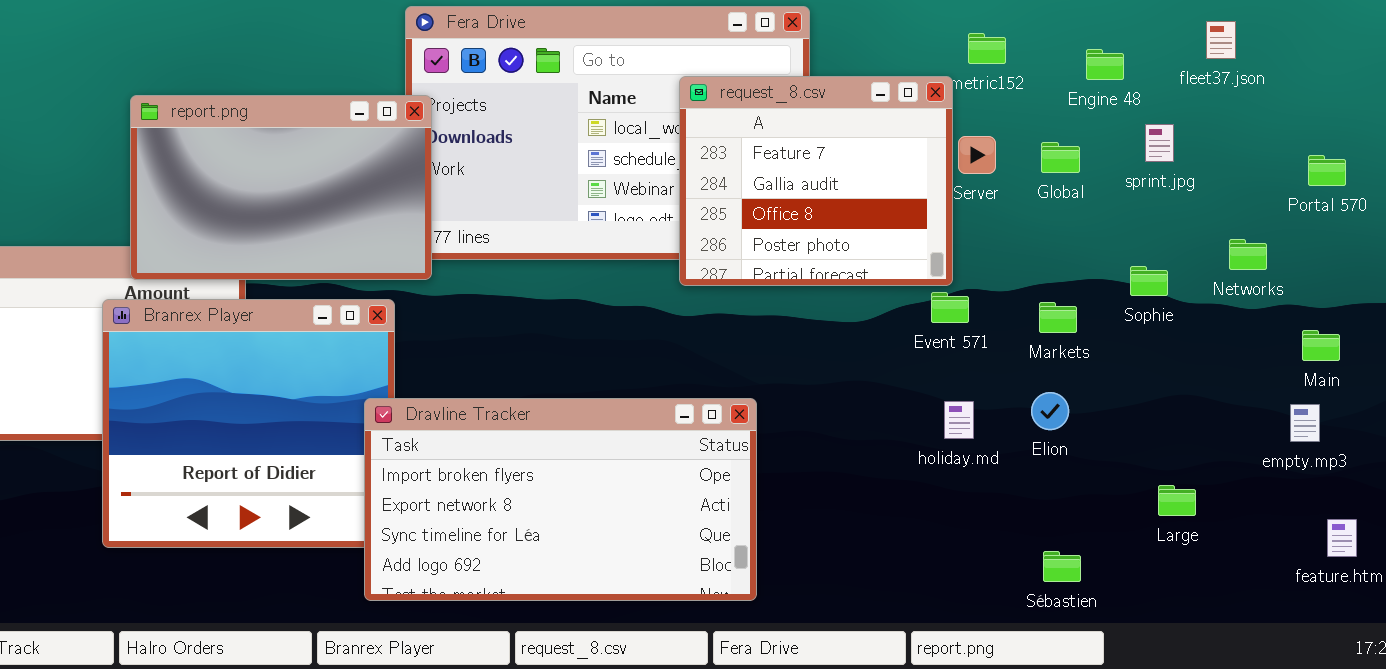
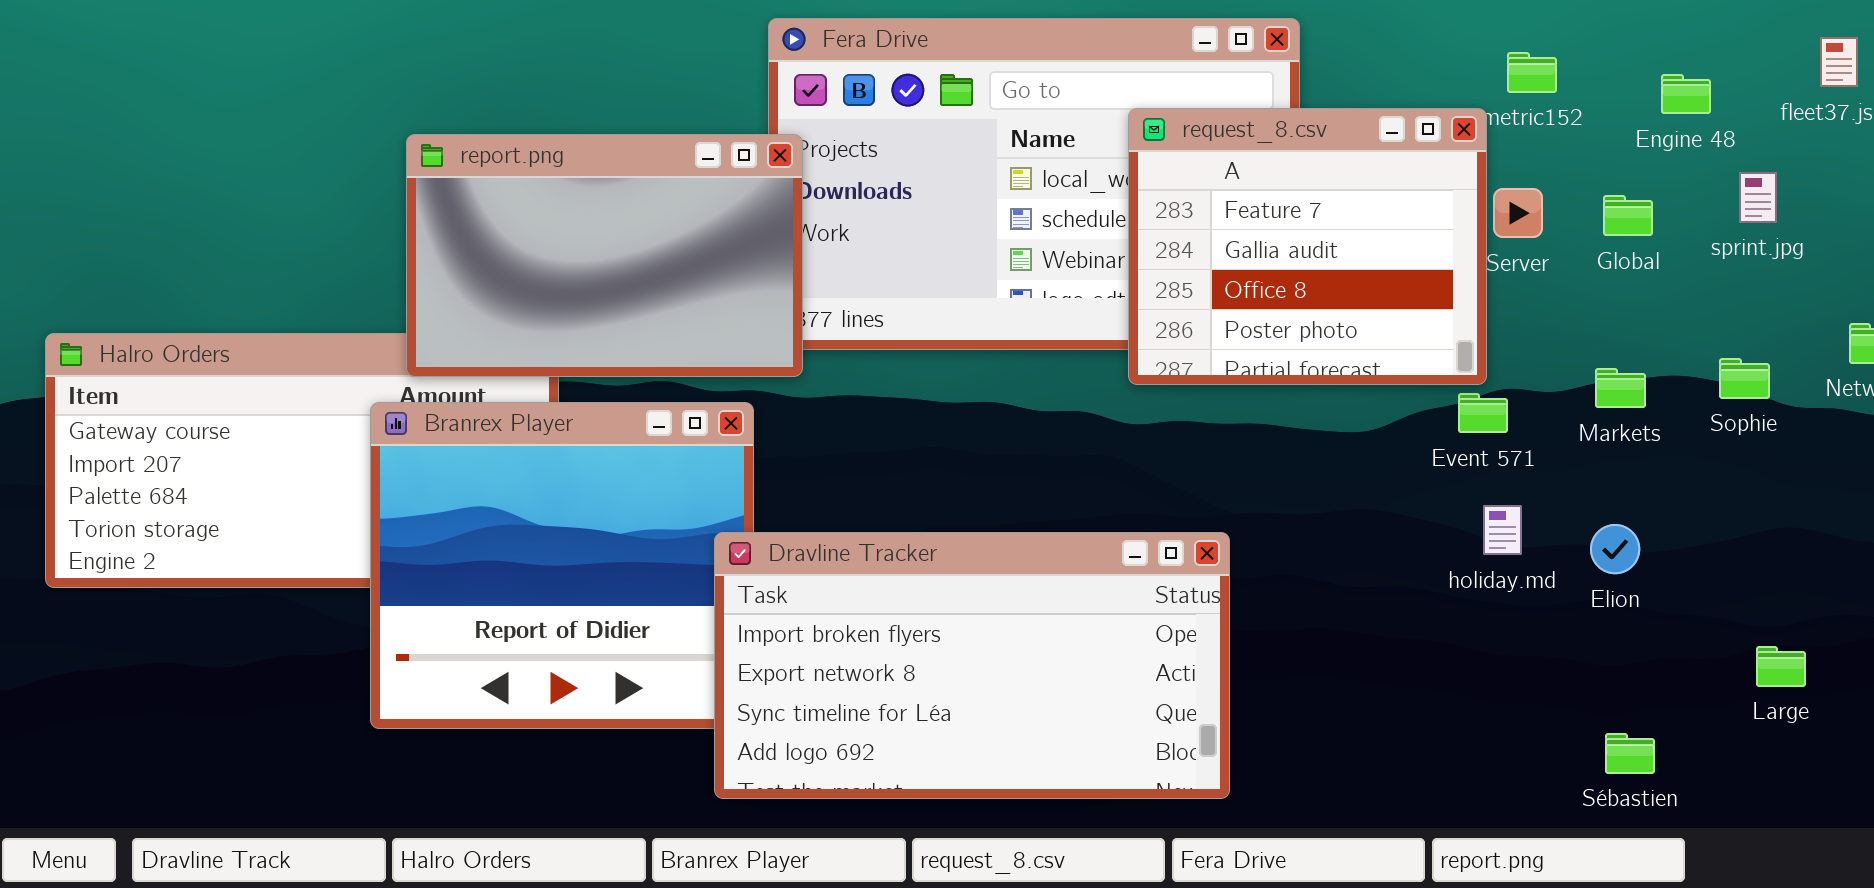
Markets: [1039,302,1077,333] -> [1595,368,1646,408], moved
holiday.md: [944,401,974,439] -> [1483,505,1522,555], moved

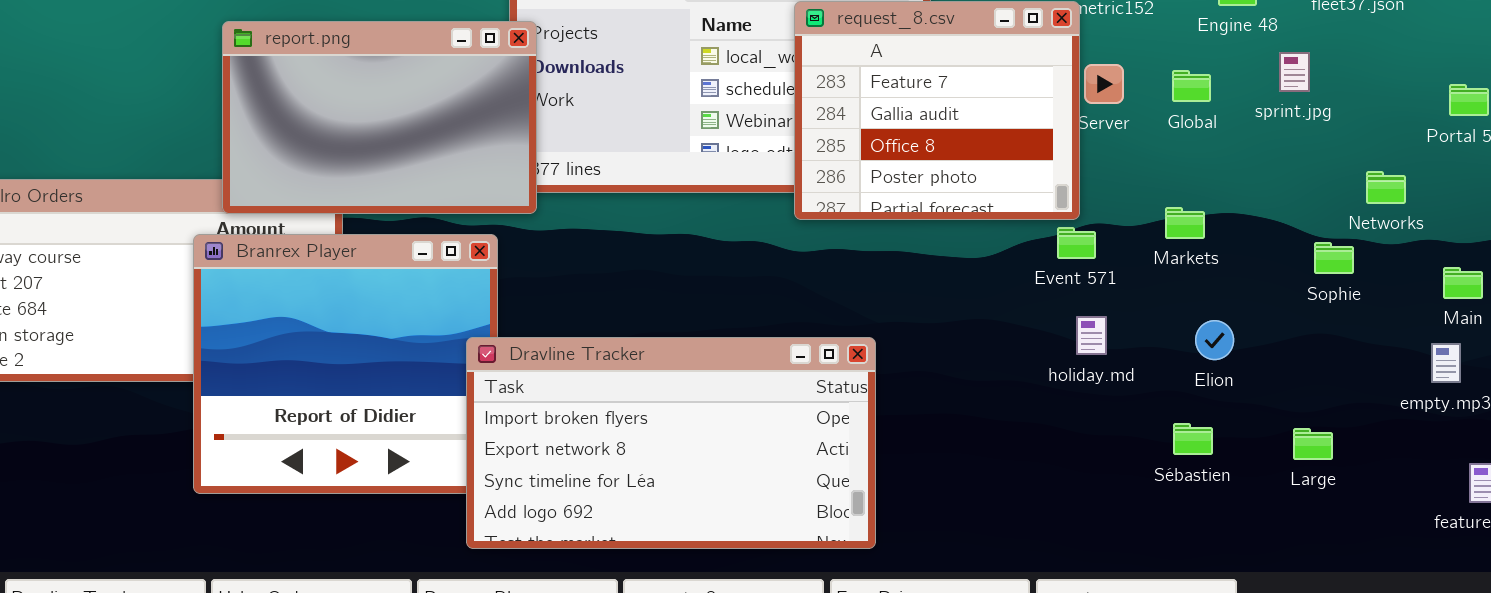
Sophie: [1719,358,1770,399] -> [1314,242,1354,274], moved
Elion: [1590,524,1640,574] -> [1195,320,1234,360], moved
Sébastien: [1605,733,1655,774] -> [1173,423,1213,455], moved

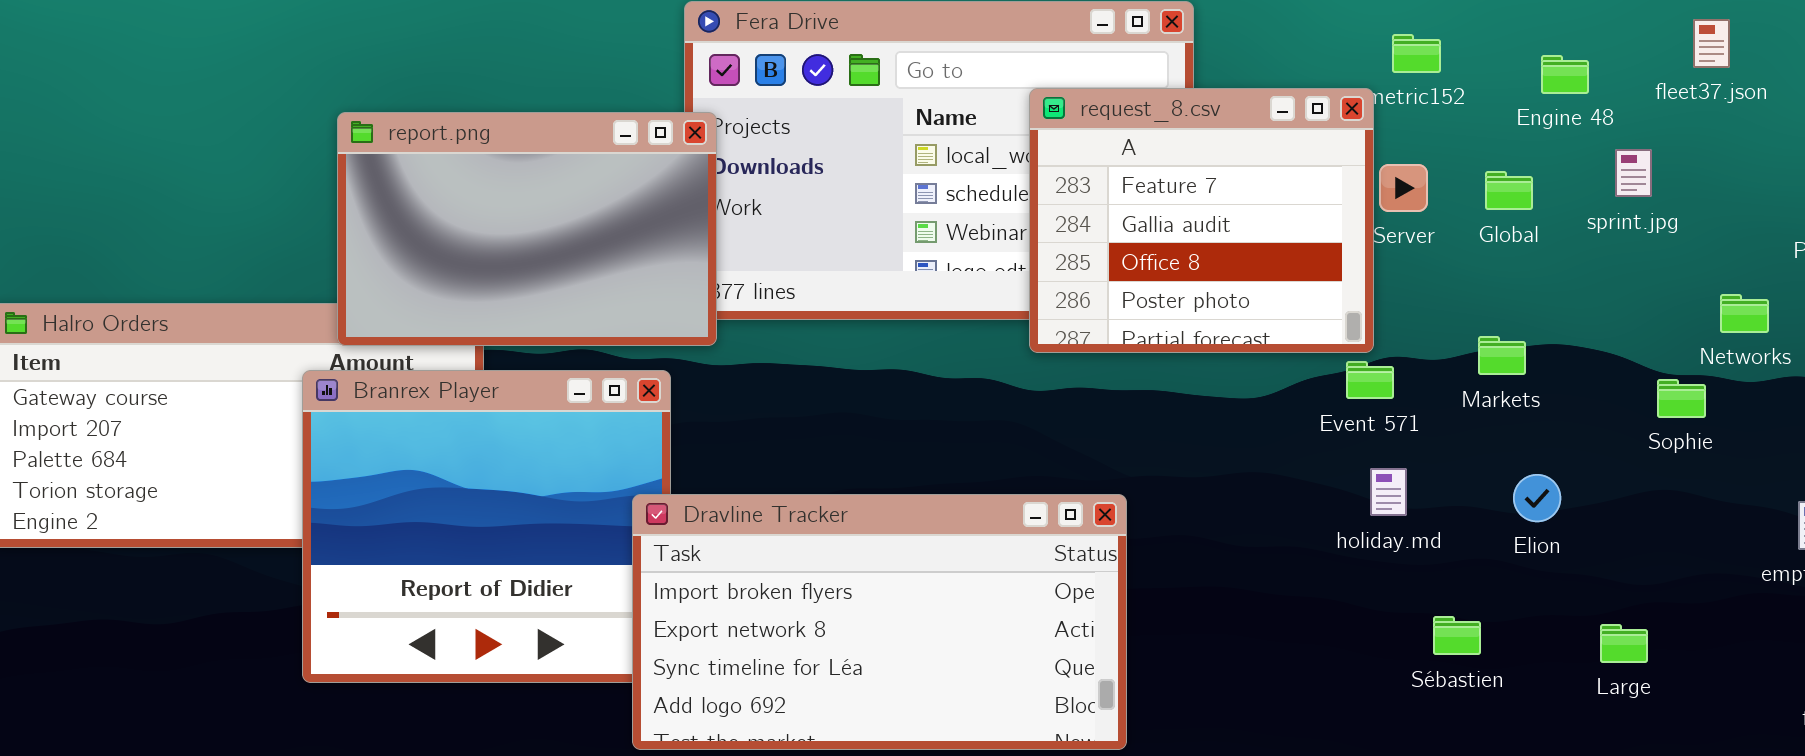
Sébastien: [1173,423,1213,455] -> [1433,616,1481,655], moved
Large: [1293,428,1333,460] -> [1600,624,1648,663], moved

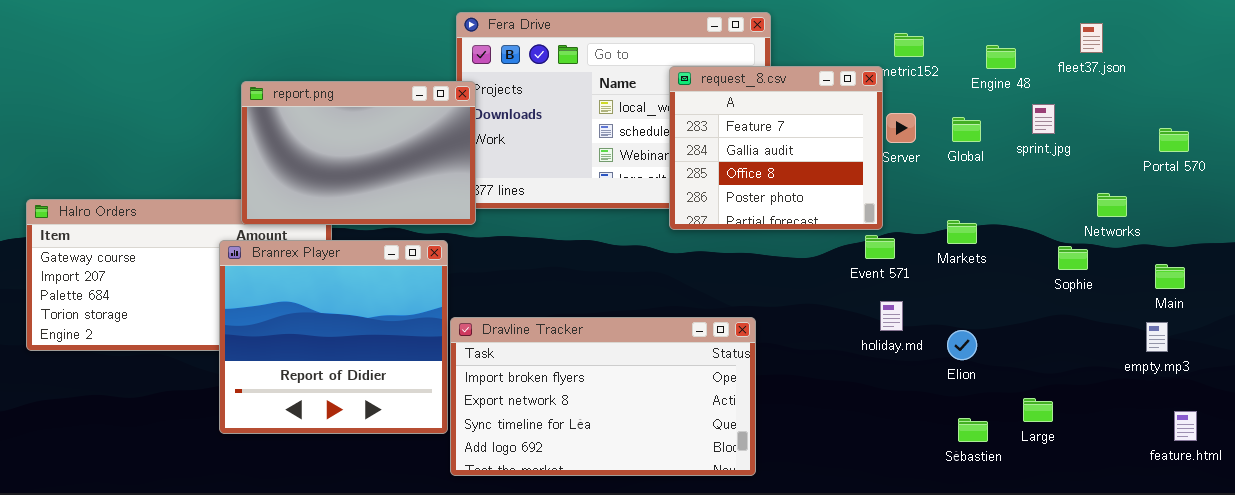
Elion: [1513,474,1561,522] -> [947,330,977,360], moved
Dravline Tracker: [632,494,1127,750] -> [450,317,756,476], moved
Sébastien: [1433,616,1481,655] -> [958,418,988,442], moved

